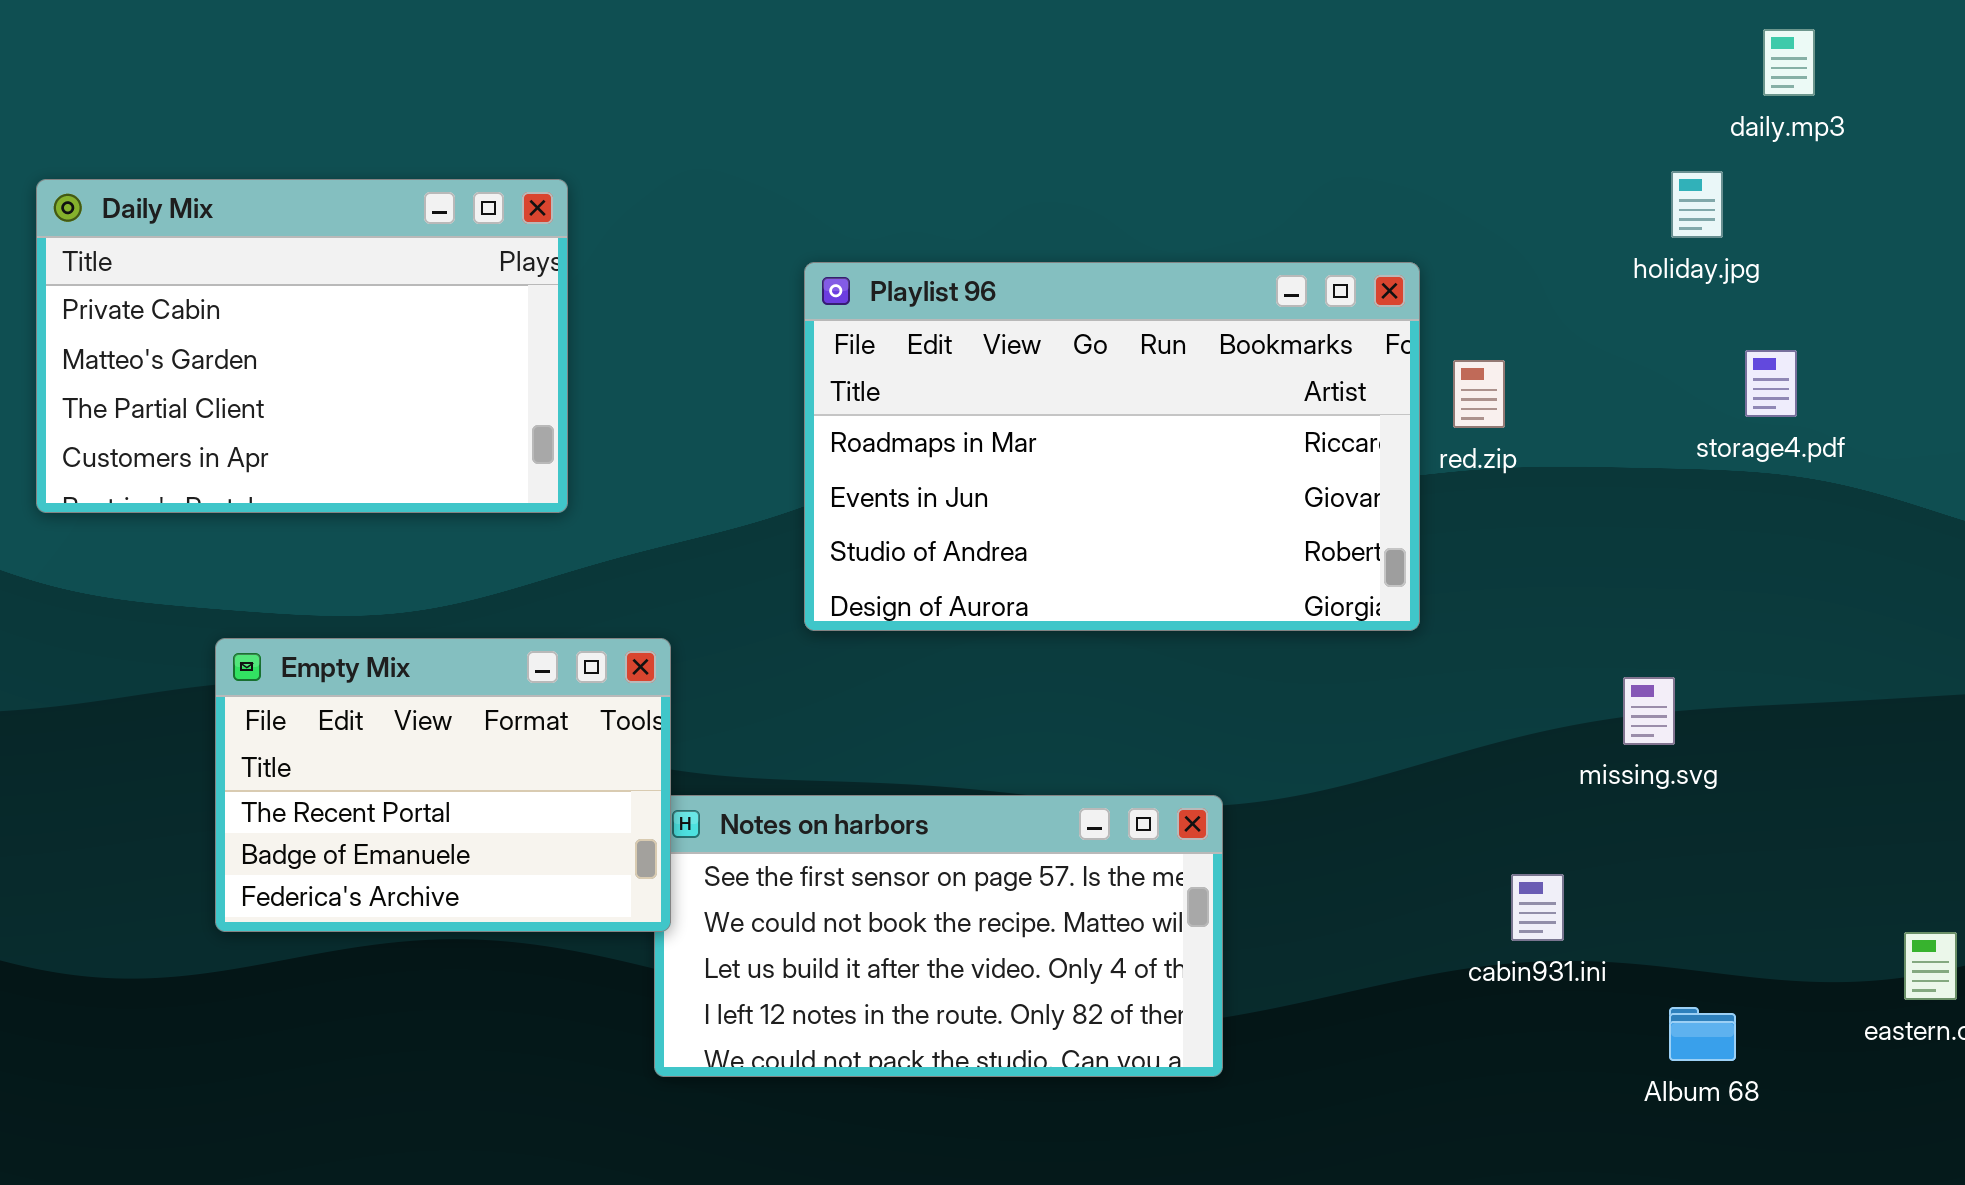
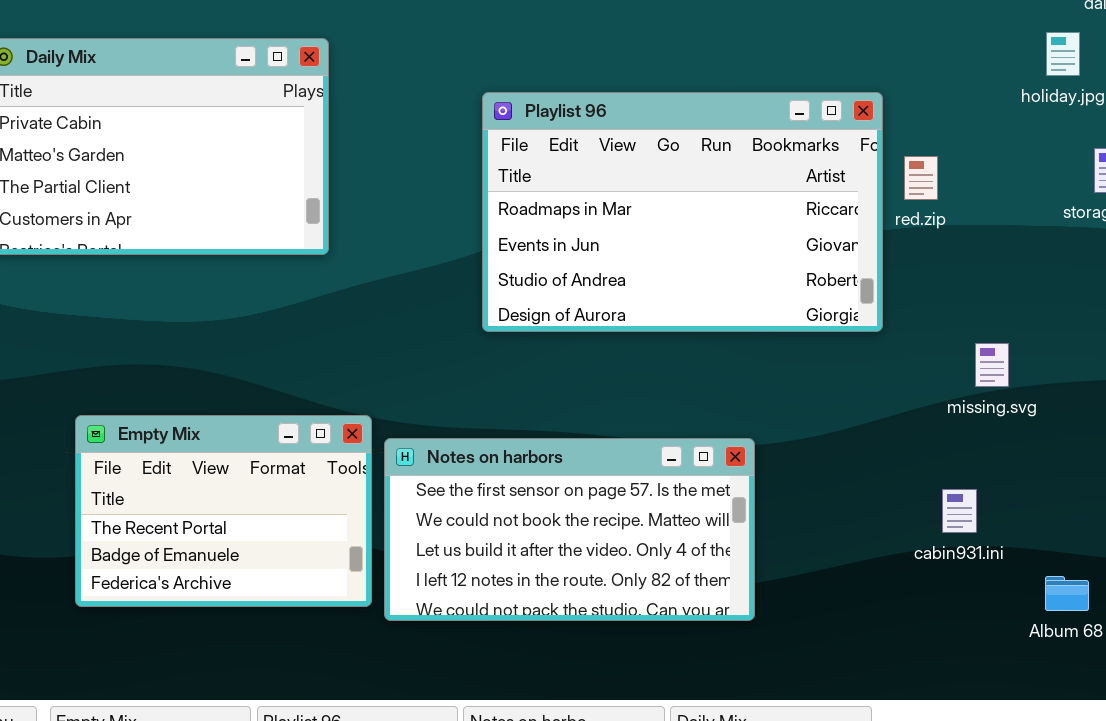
Empty Mix: [215,638,671,932] -> [75,415,372,607], moved
missing.svg: [1623,677,1675,745] -> [975,343,1009,387], moved

